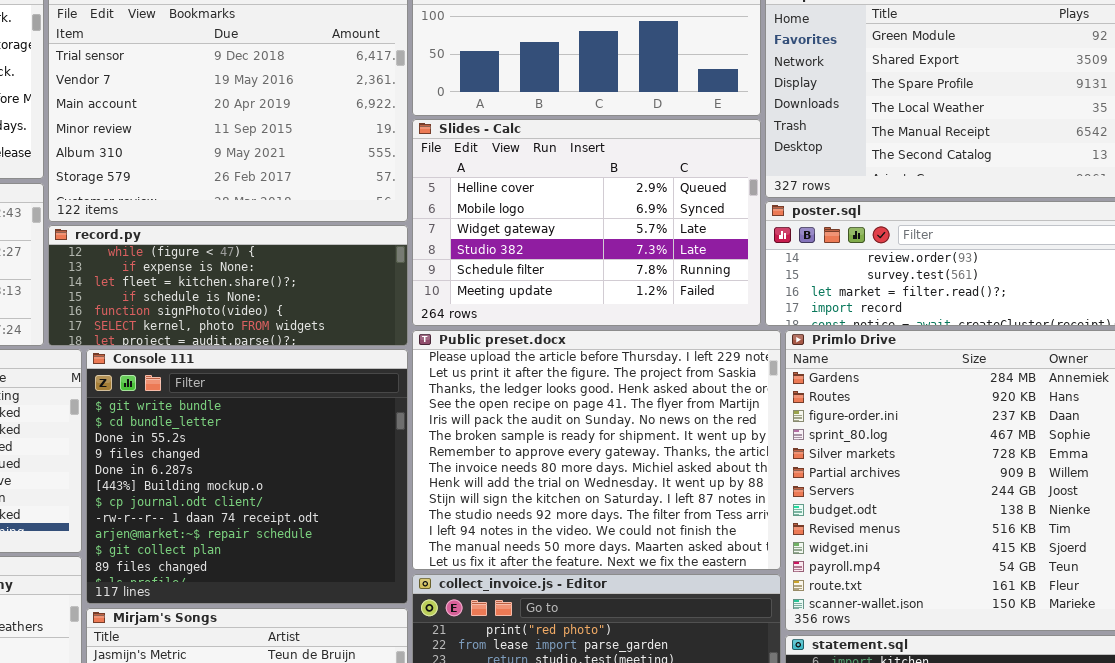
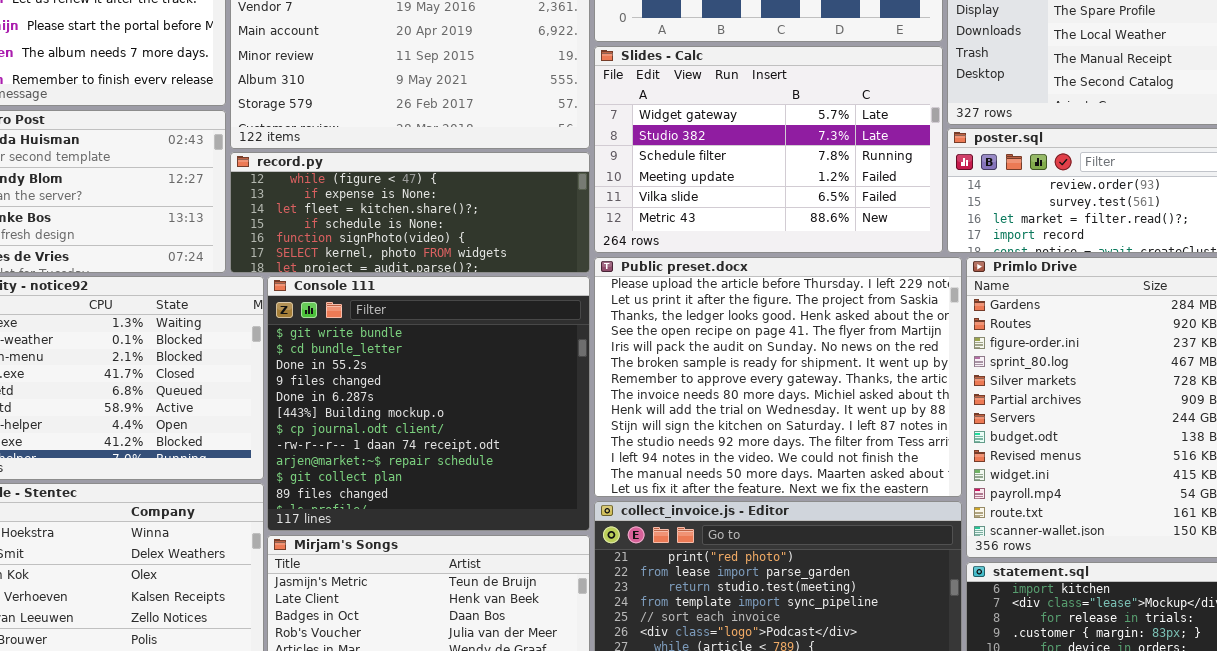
Slides - Calc: [412,119,761,326] -> [594,46,943,253], scrolled down 2 rows

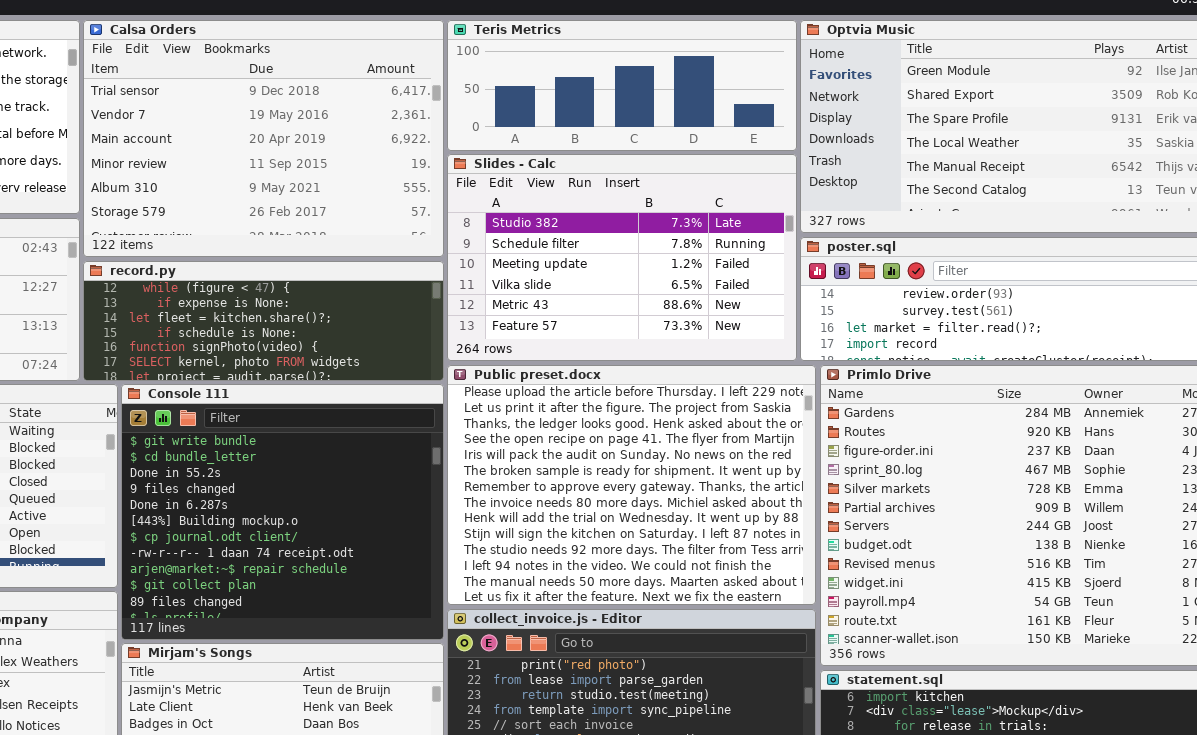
Slides - Calc: [594,46,943,253] -> [447,154,797,361], scrolled down 1 row

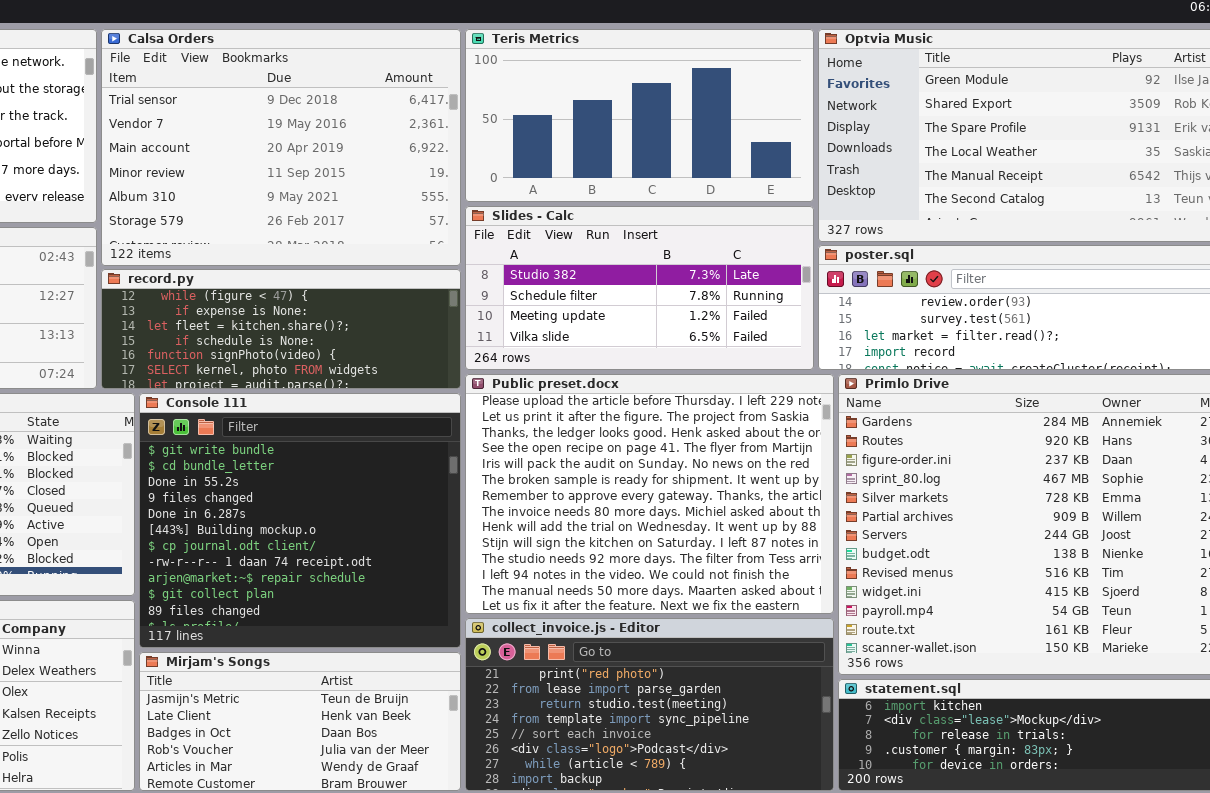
Teris Metrics: [447,20,797,151] -> [465,29,814,202], resized
Slides - Calc: [447,154,797,361] -> [465,206,814,370], resized

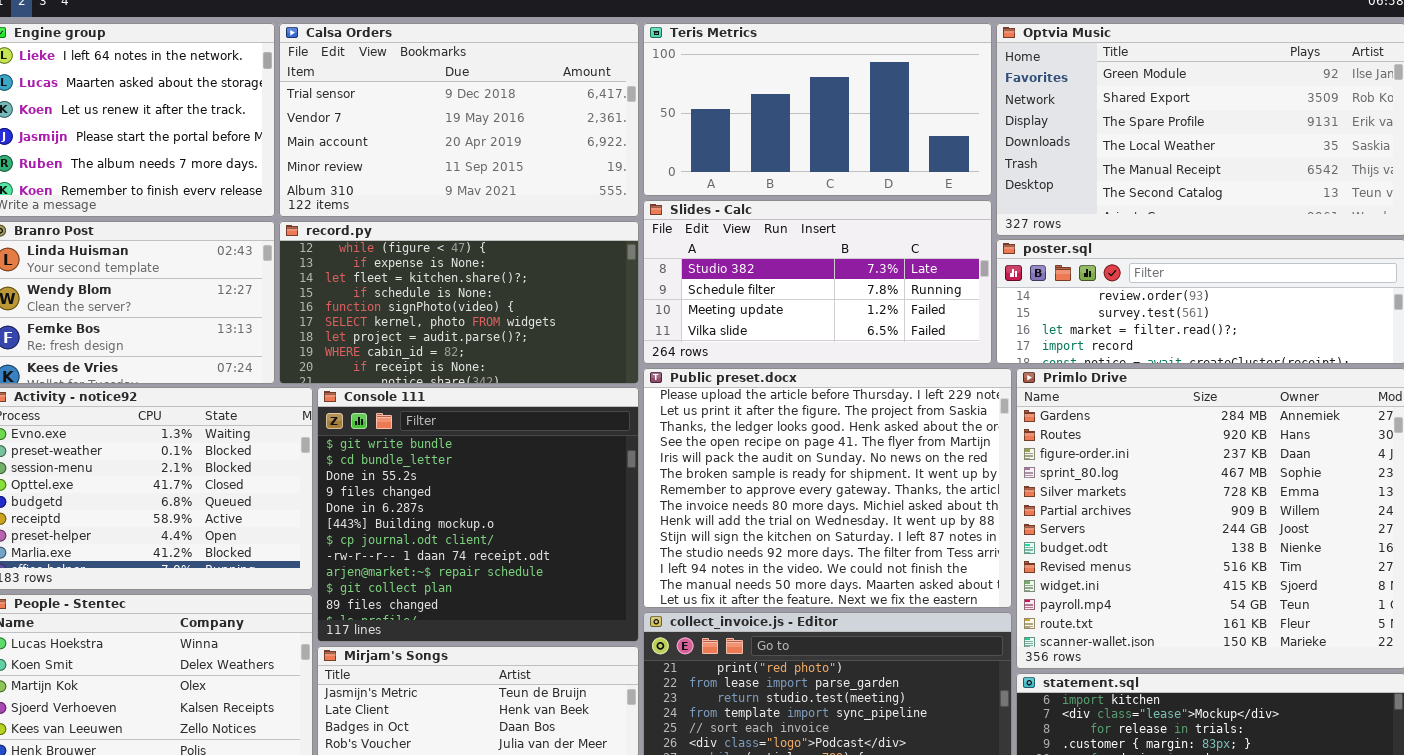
Calsa Orders: [101,29,461,266] -> [279,23,639,217], resized
record.py: [101,269,461,389] -> [279,221,639,384], resized

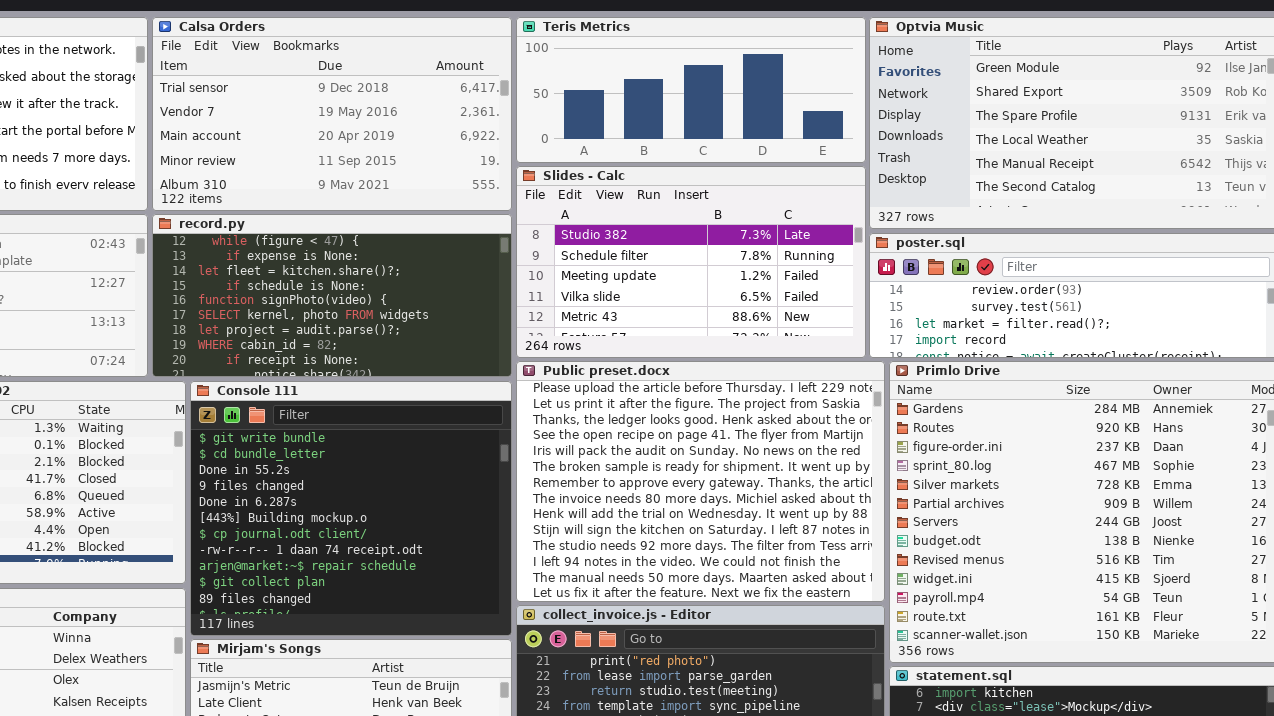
Teris Metrics: [643,23,992,196] -> [516,17,866,163], resized
Slides - Calc: [643,200,992,364] -> [516,166,866,358], resized

